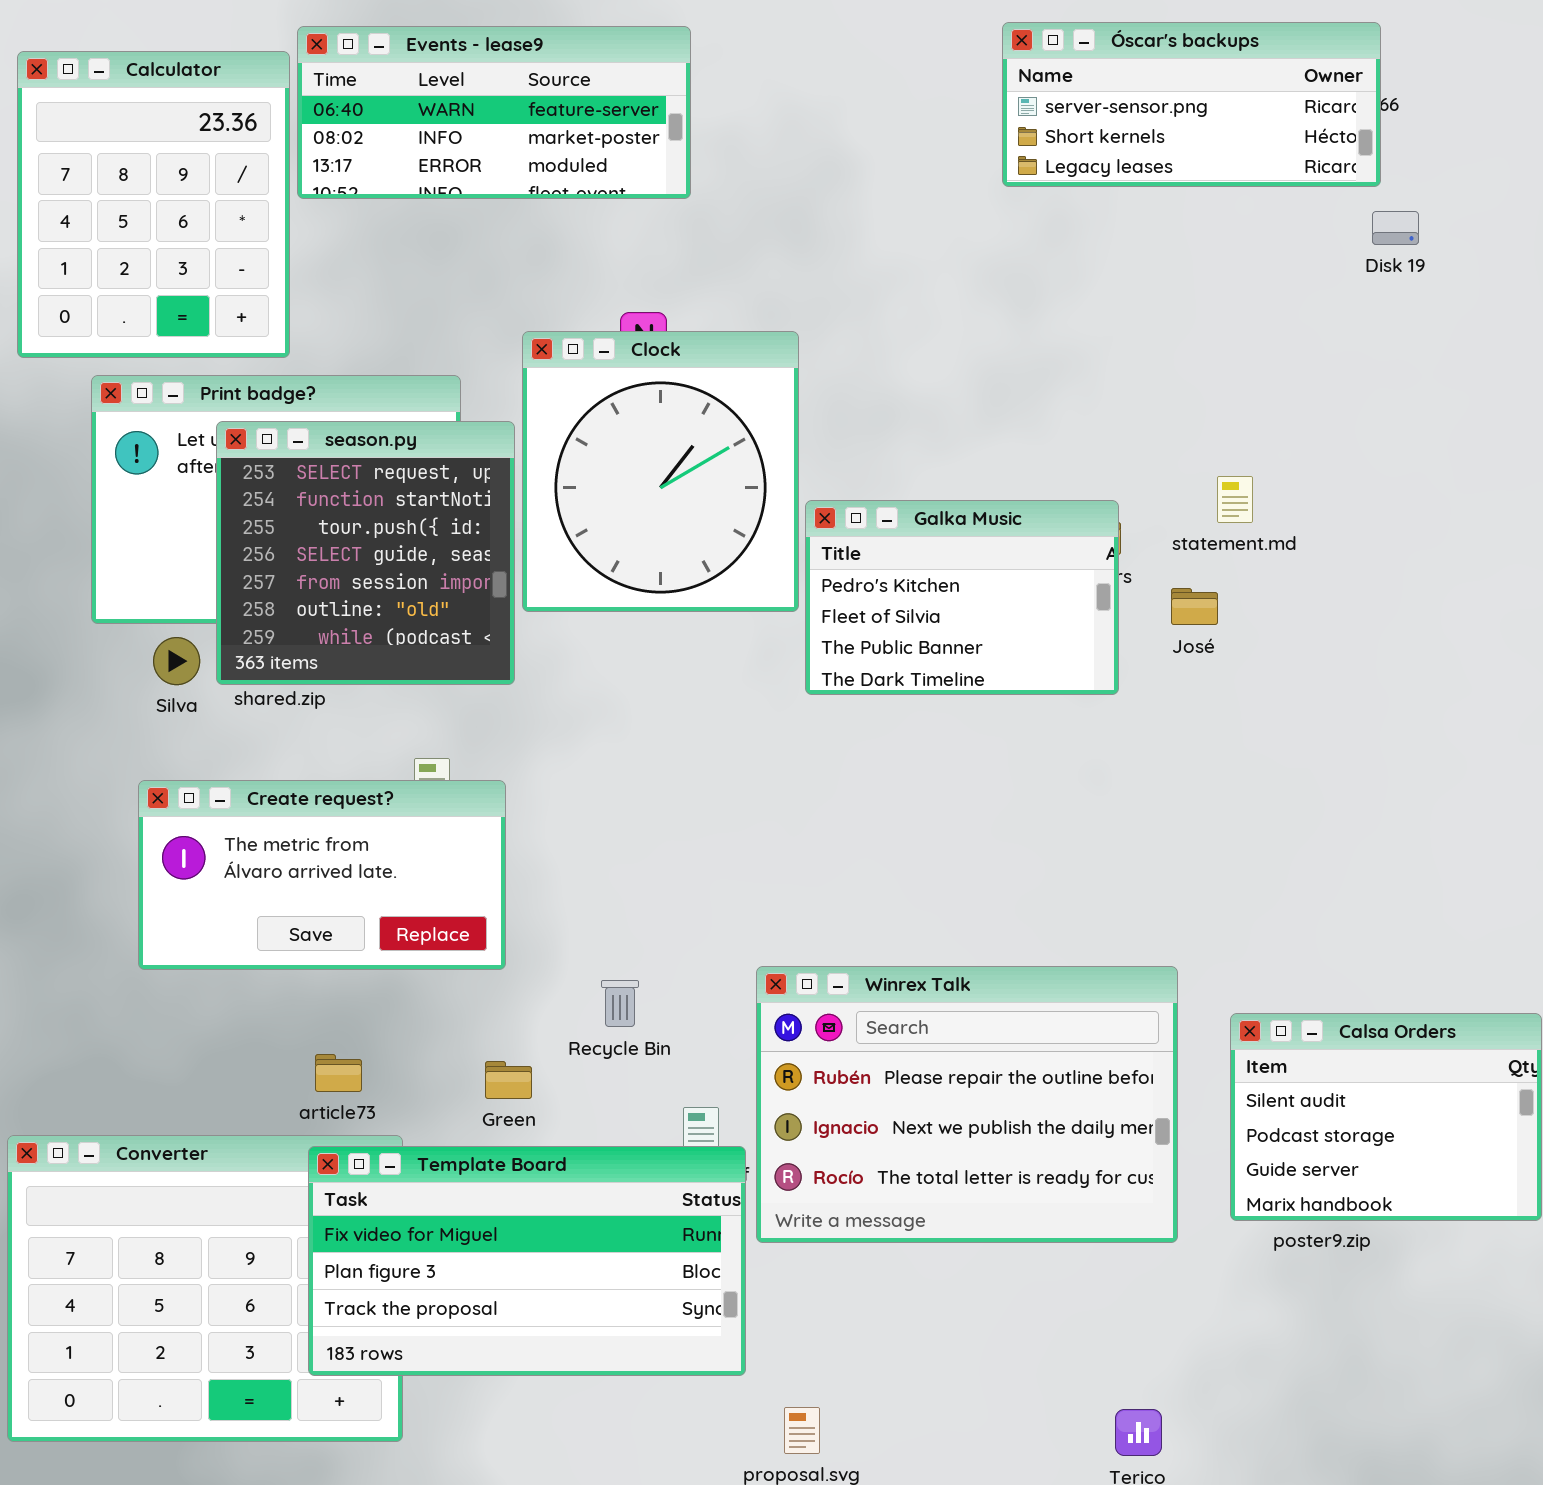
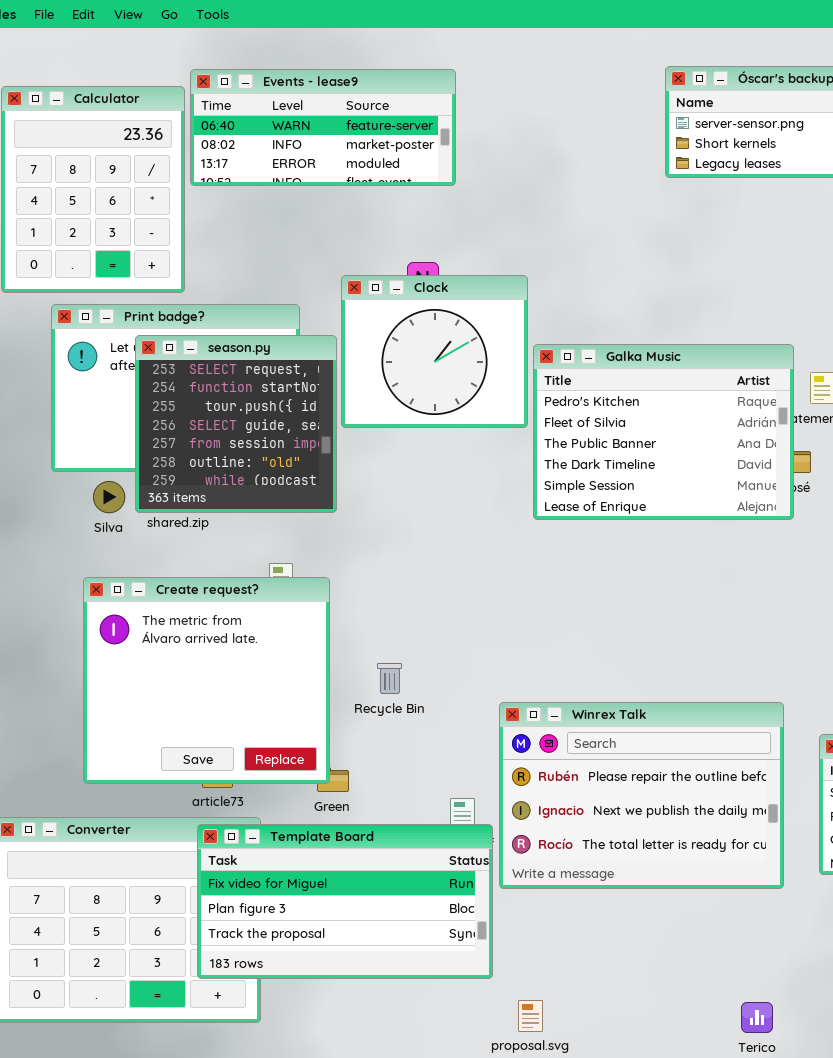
Clock: [522,331,799,612] -> [341,275,528,428], resized
Galka Music: [805,500,1119,695] -> [533,344,794,520], resized
Create request?: [138,780,506,970] -> [83,577,330,784], resized
Recycle Bin: [601,980,639,1027] -> [377,663,402,694], moved

